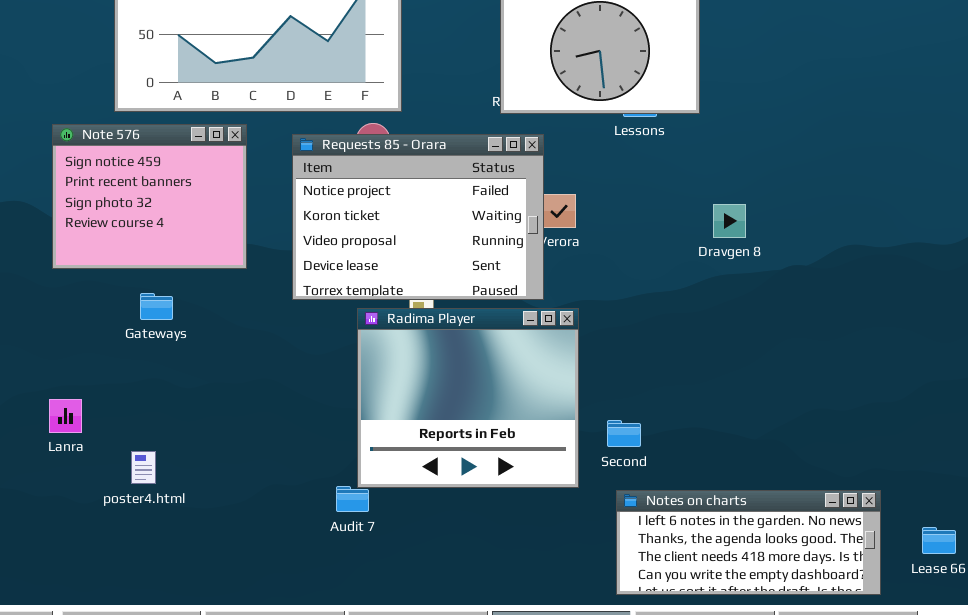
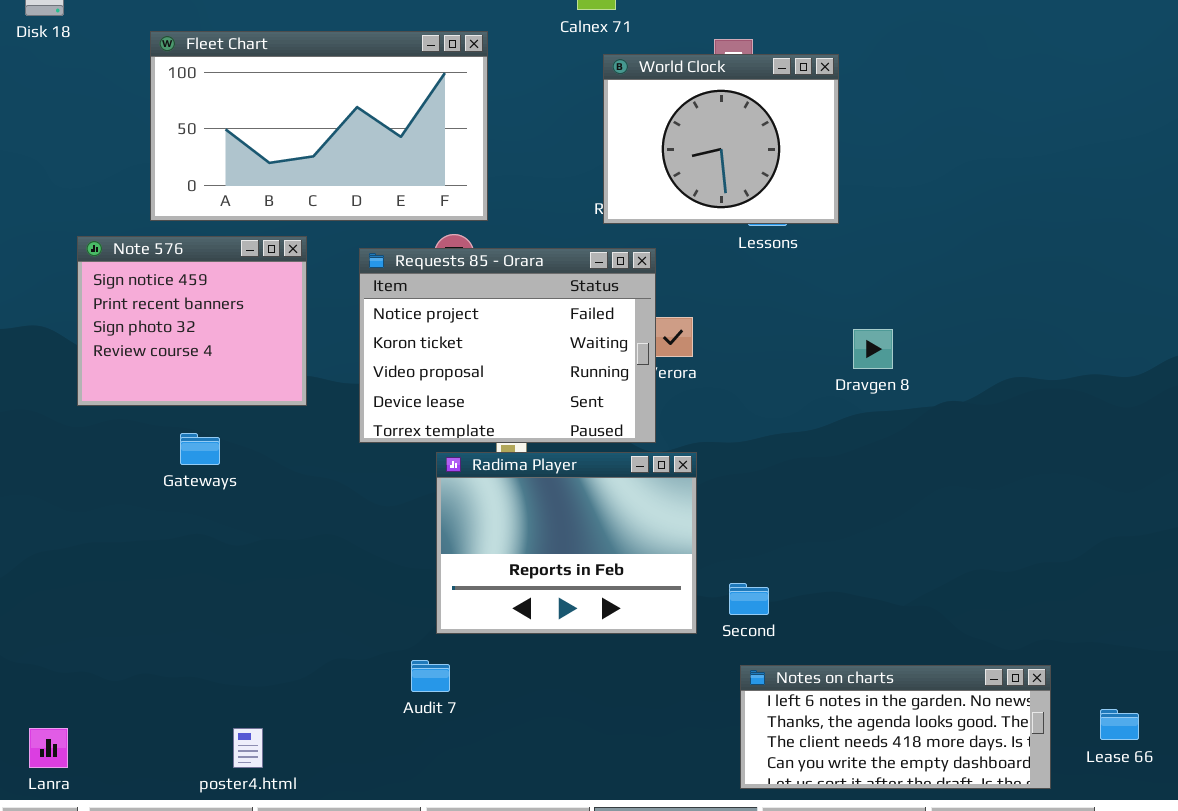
Radima Player: [357,308,579,488] -> [436,452,697,634], resized
Lanra: [49,399,82,433] -> [29,728,68,768], moved
poster4.html: [131,451,156,484] -> [233,728,263,768], moved

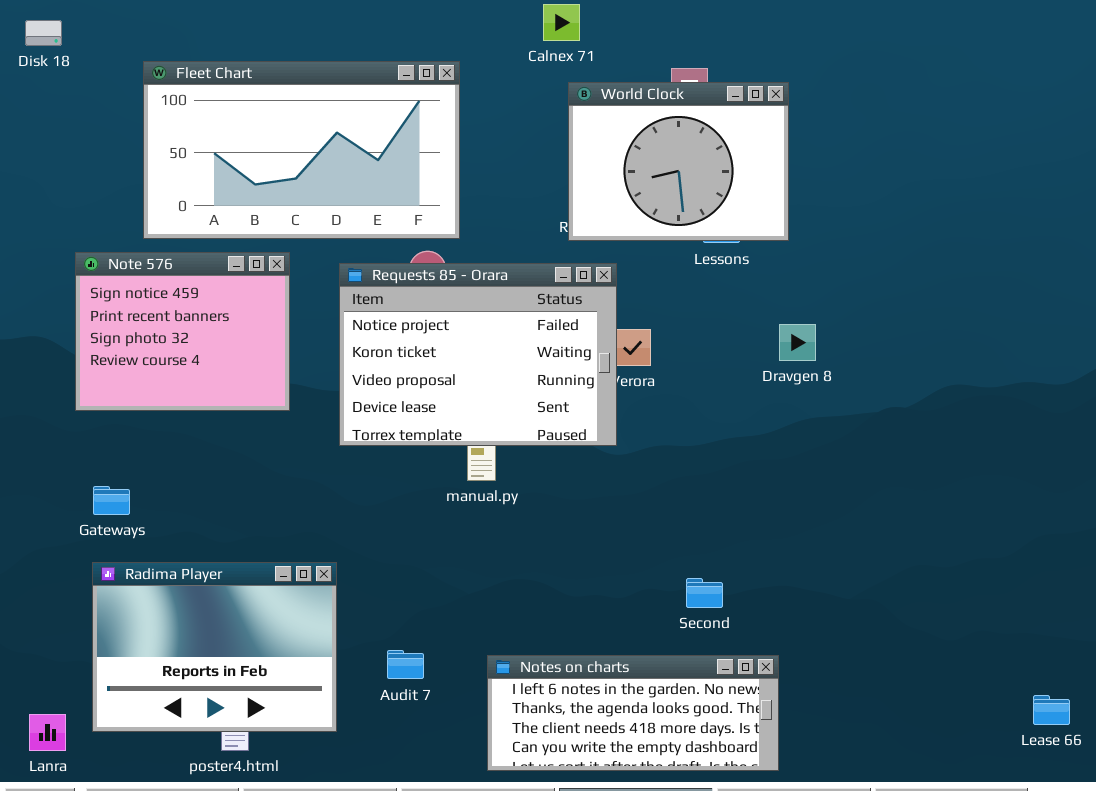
Dravgen 8: [853,329,893,369] -> [779,324,816,361], moved
Gateways: [180,433,220,465] -> [93,486,130,515], moved
Radima Player: [436,452,697,634] -> [92,562,337,732], moved
Notes on charts: [740,665,1051,789] -> [487,655,779,771], moved

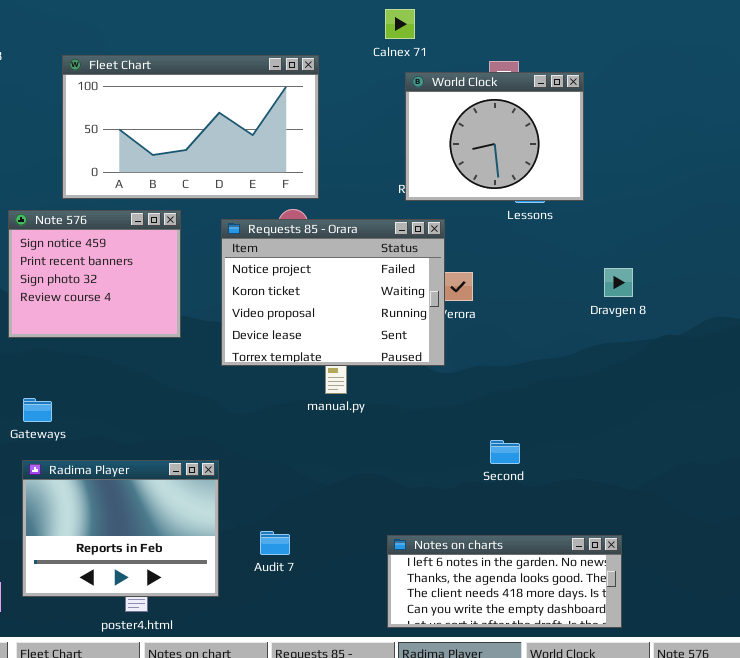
Dravgen 8: [779,324,816,361] -> [604,268,633,297], moved
Second: [686,578,723,608] -> [490,440,520,464], moved
Notes on charts: [487,655,779,771] -> [387,535,622,628], moved

